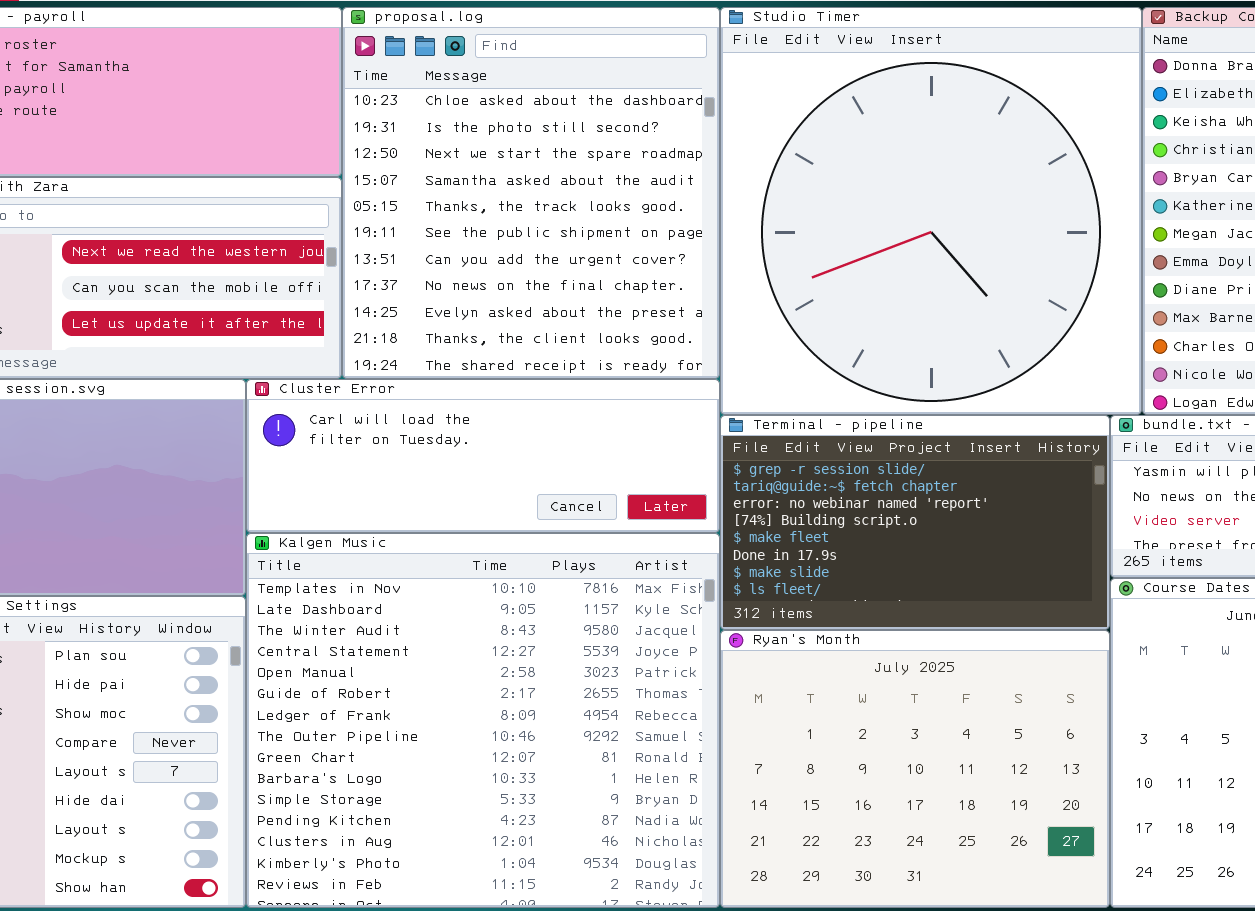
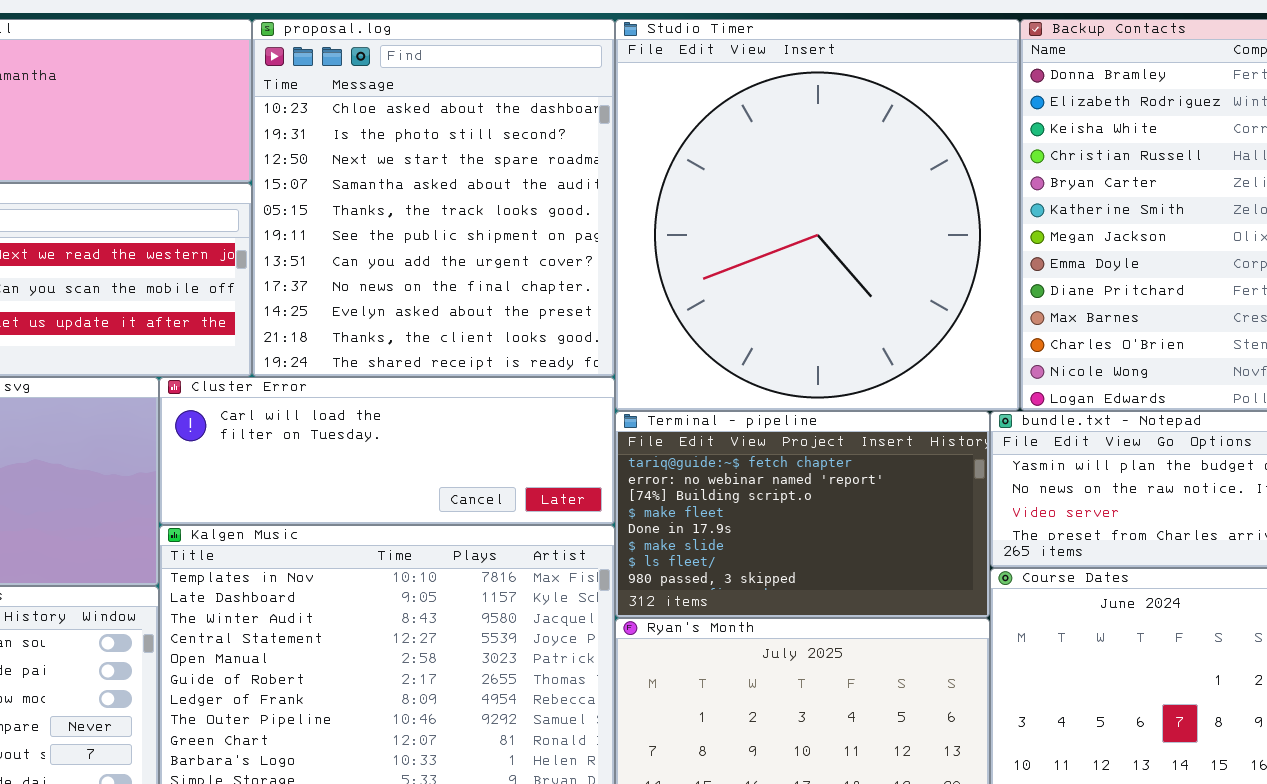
Terminal - pipeline: [720,415,1110,630] -> [615,411,990,618], scrolled down 1 row

